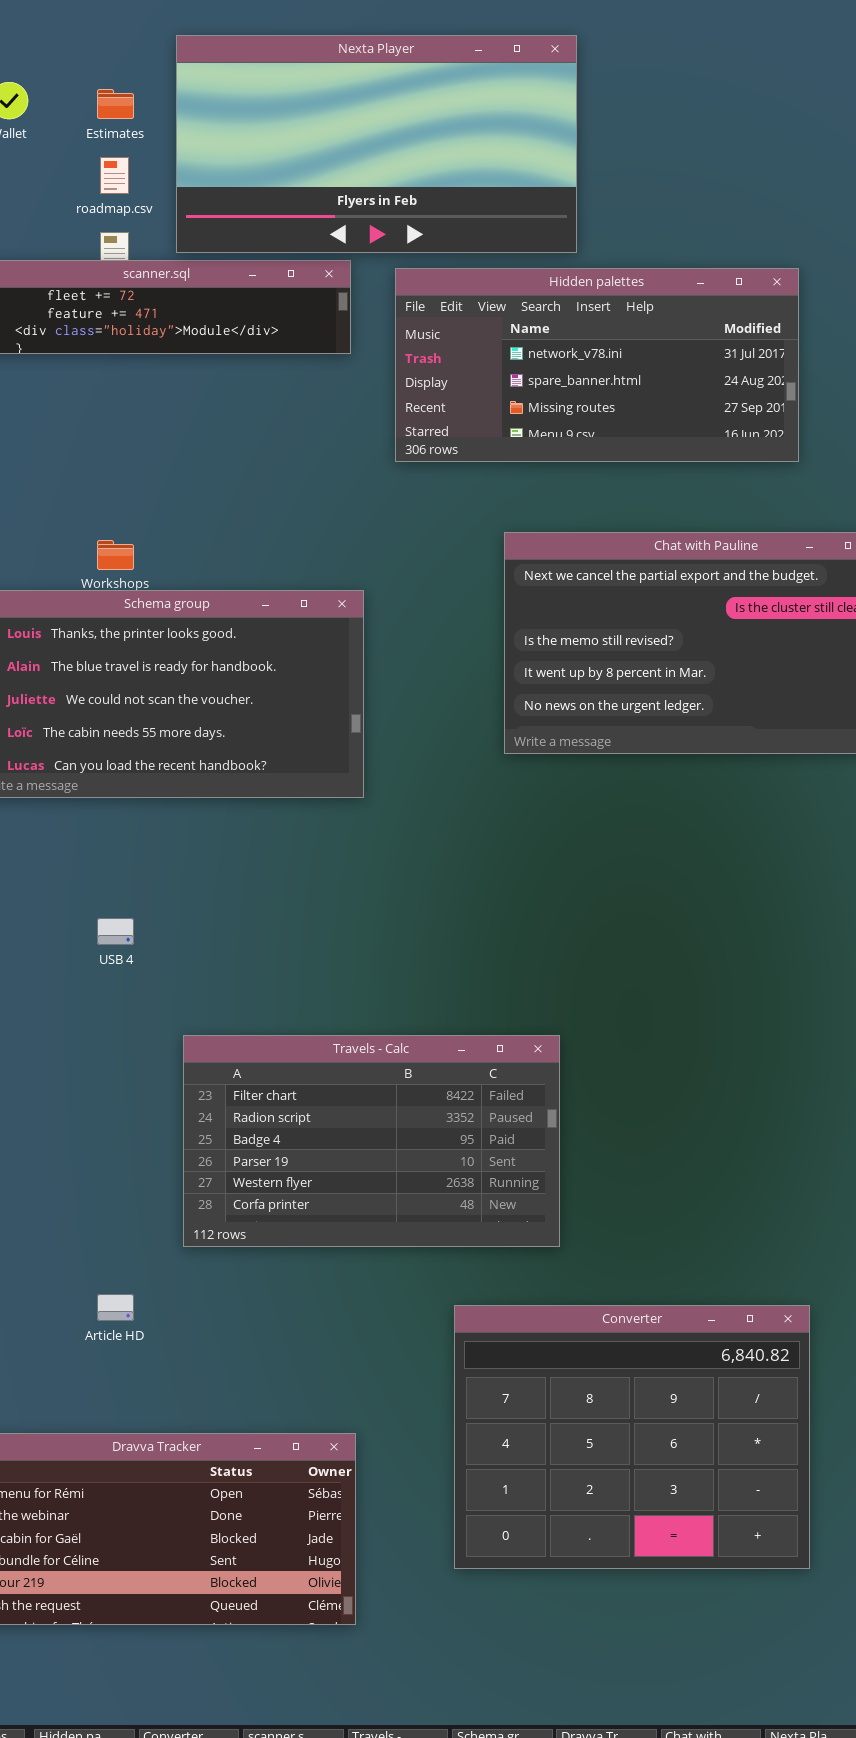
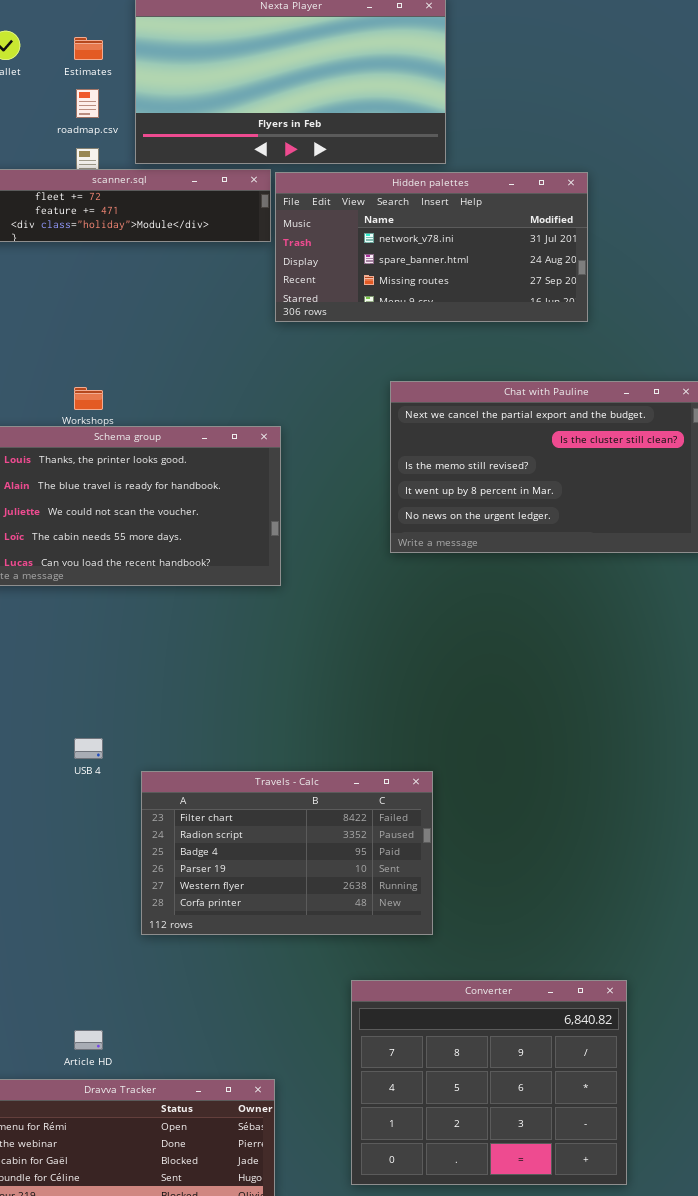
Hidden palettes: [395,268,799,462] -> [275,172,588,322], moved
USB 4: [97,918,134,945] -> [74,738,103,759], moved
Article HD: [97,1294,134,1321] -> [74,1030,103,1050], moved

